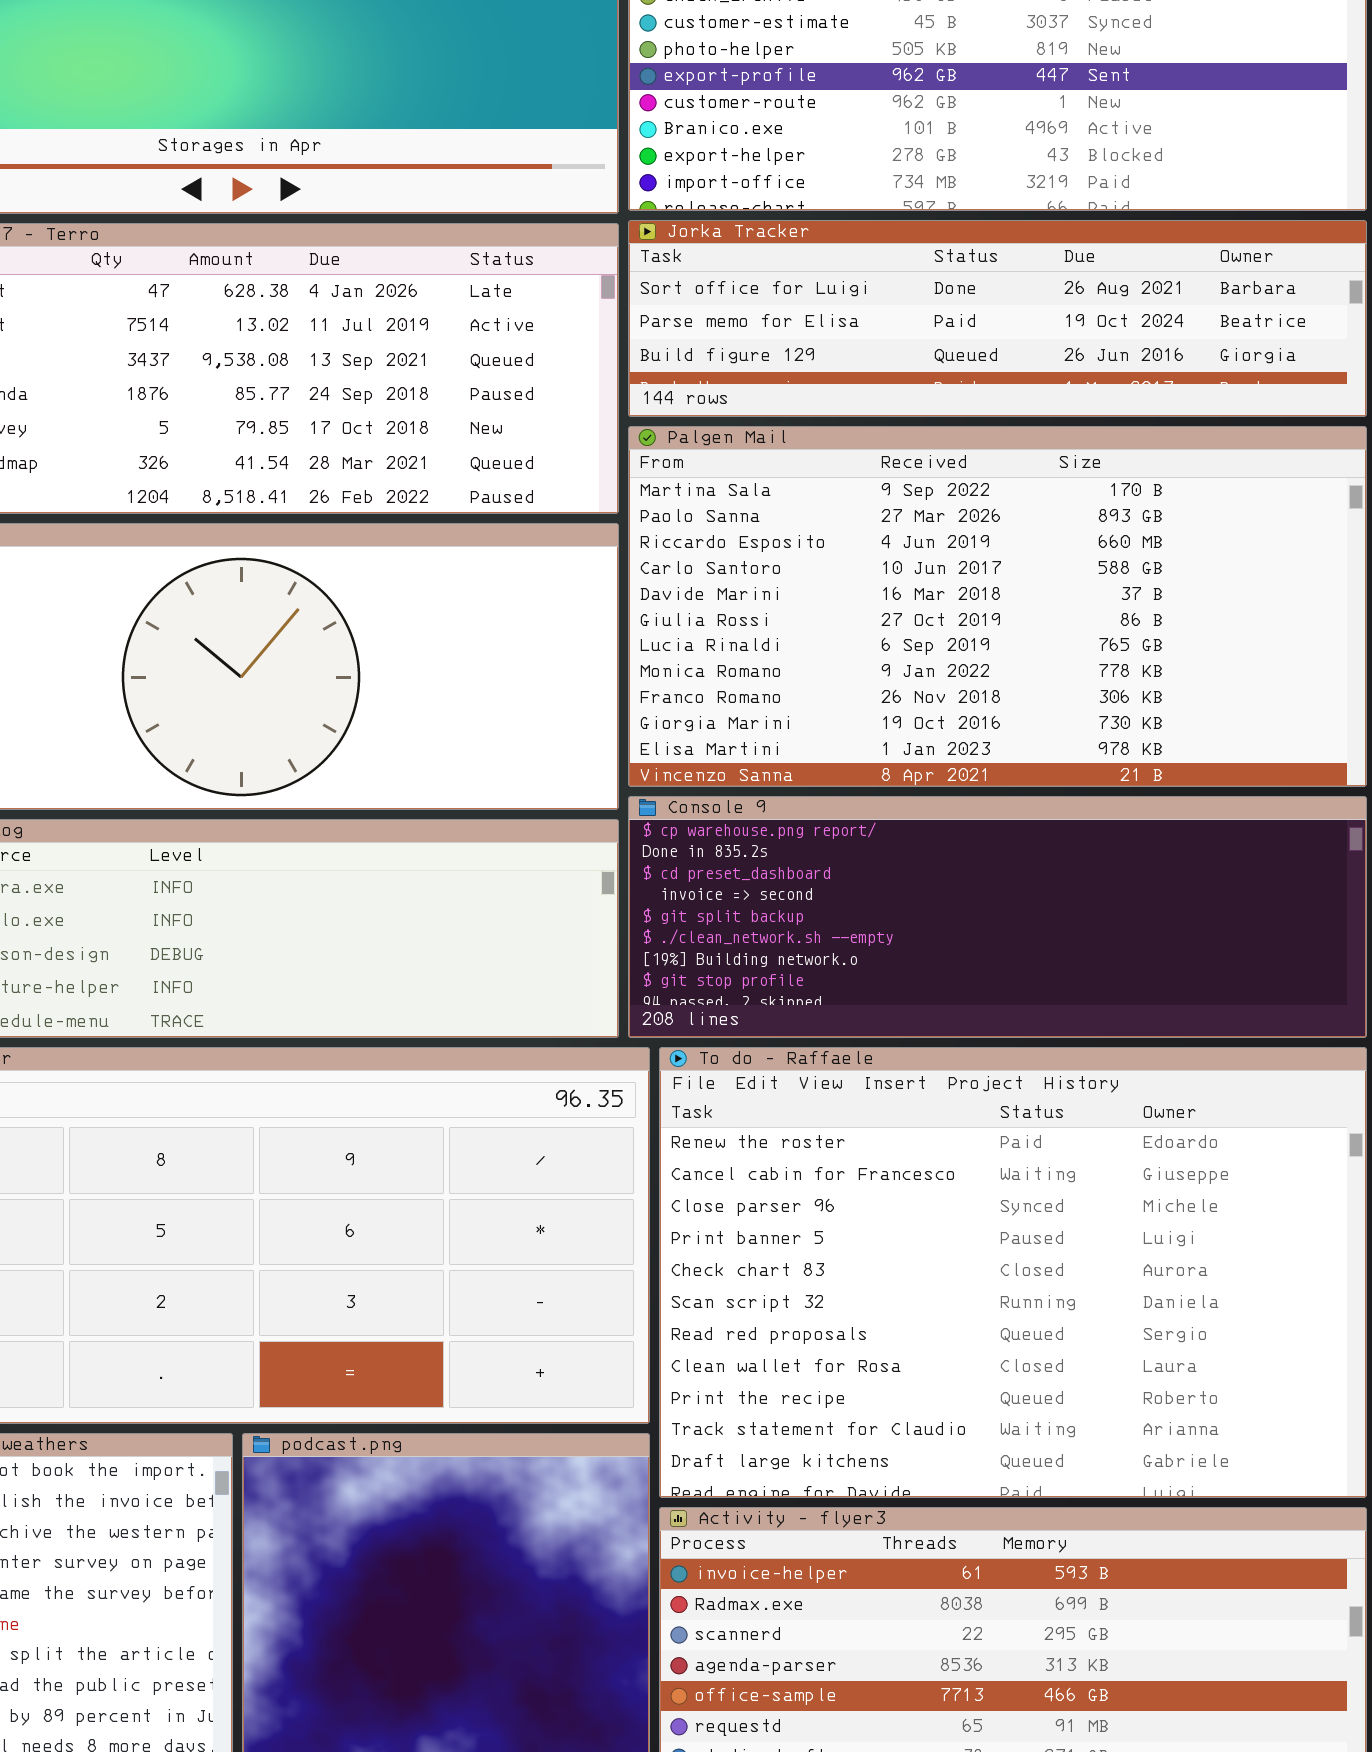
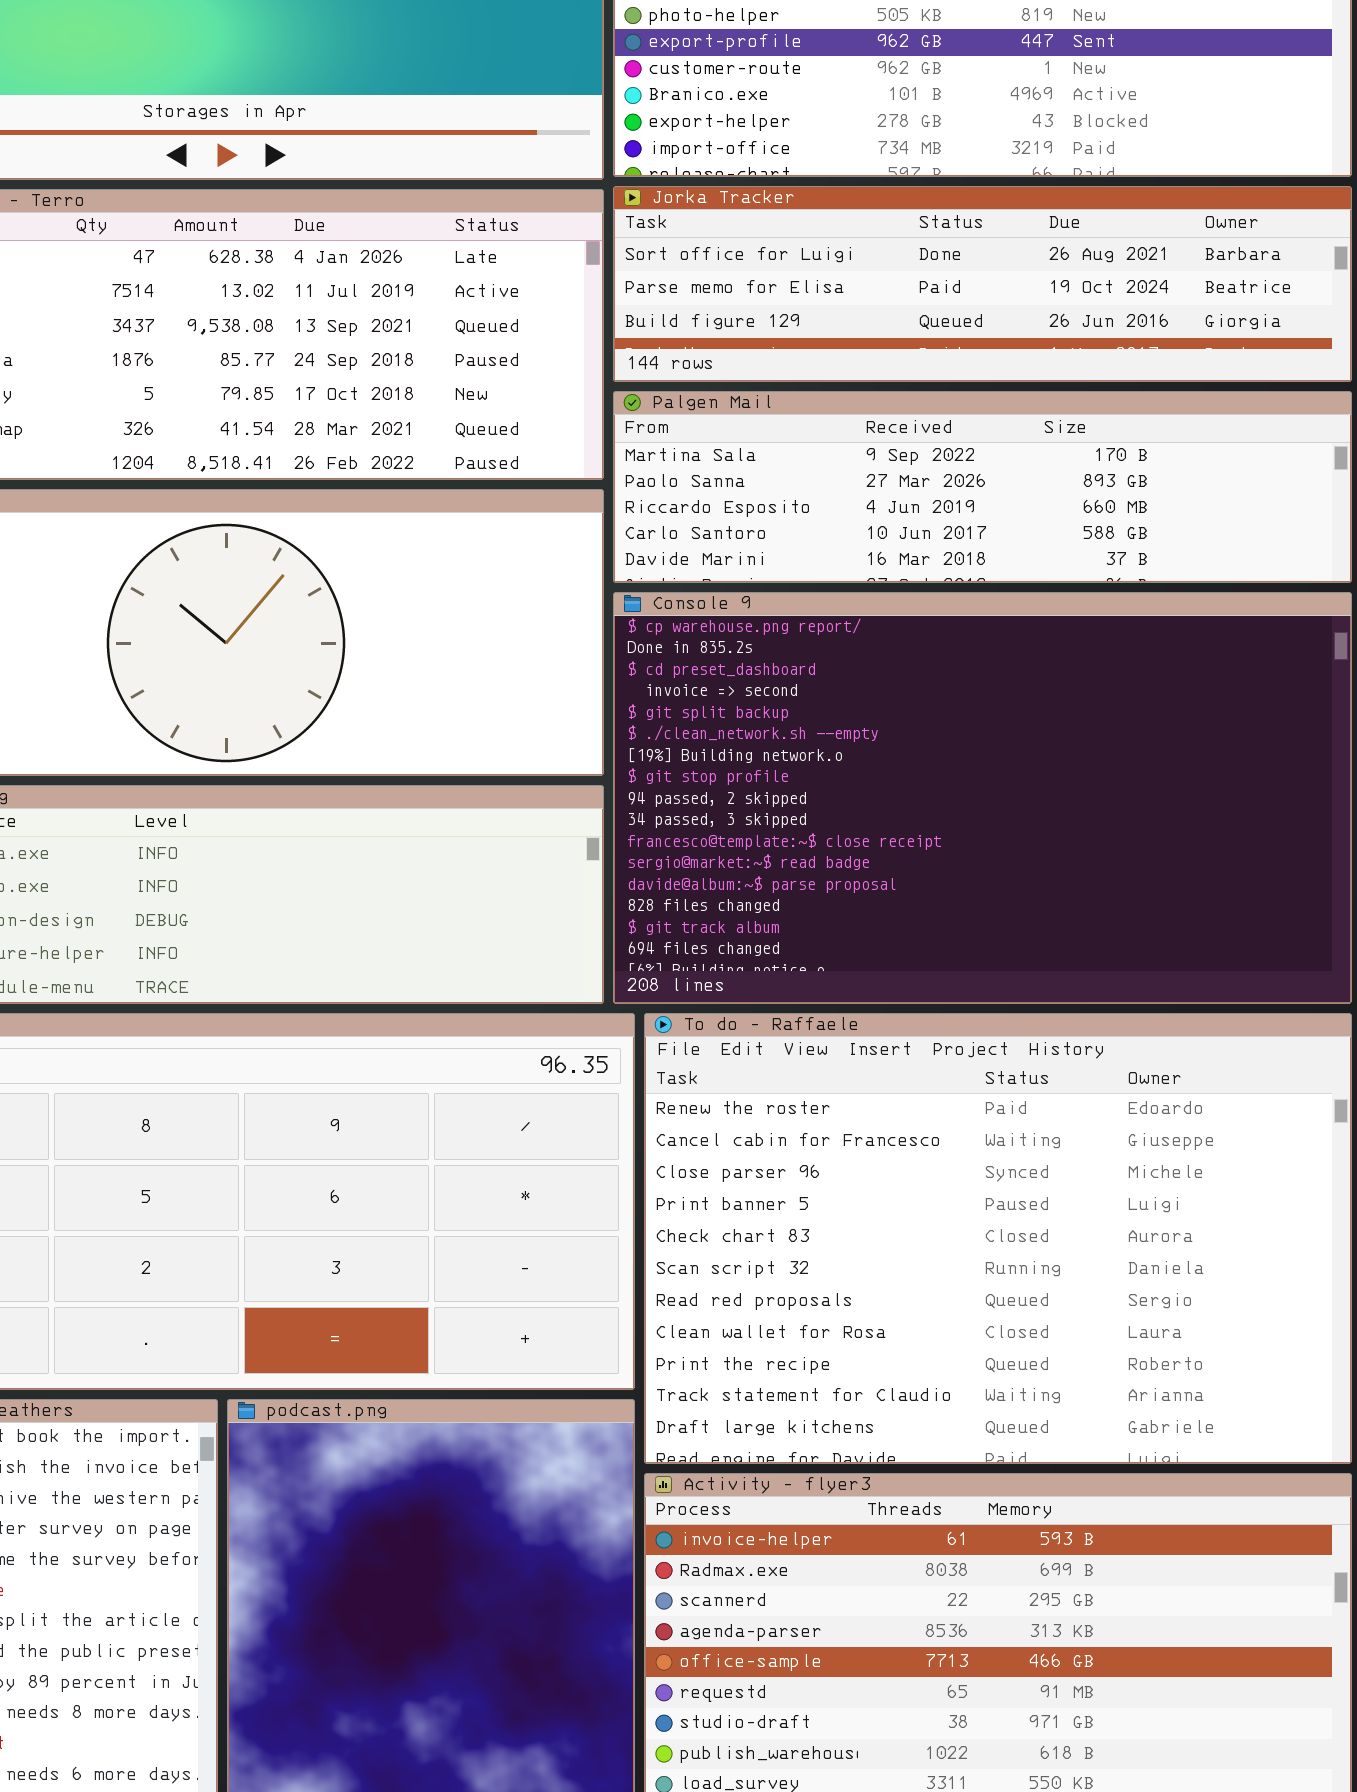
Palgen Mail: [628,426,1367,787] -> [613,391,1352,583], resized
Console 9: [628,796,1367,1038] -> [613,592,1352,1004], resized

